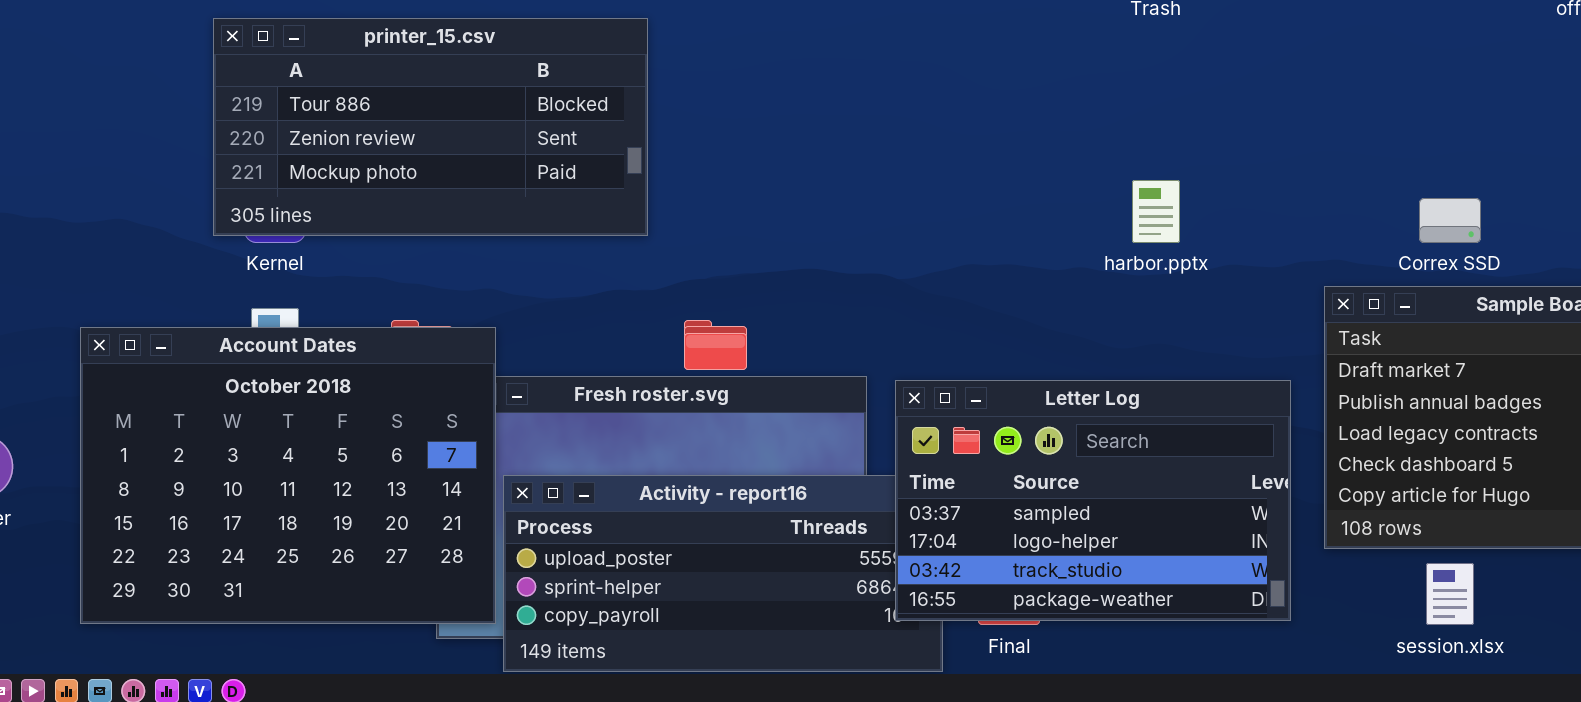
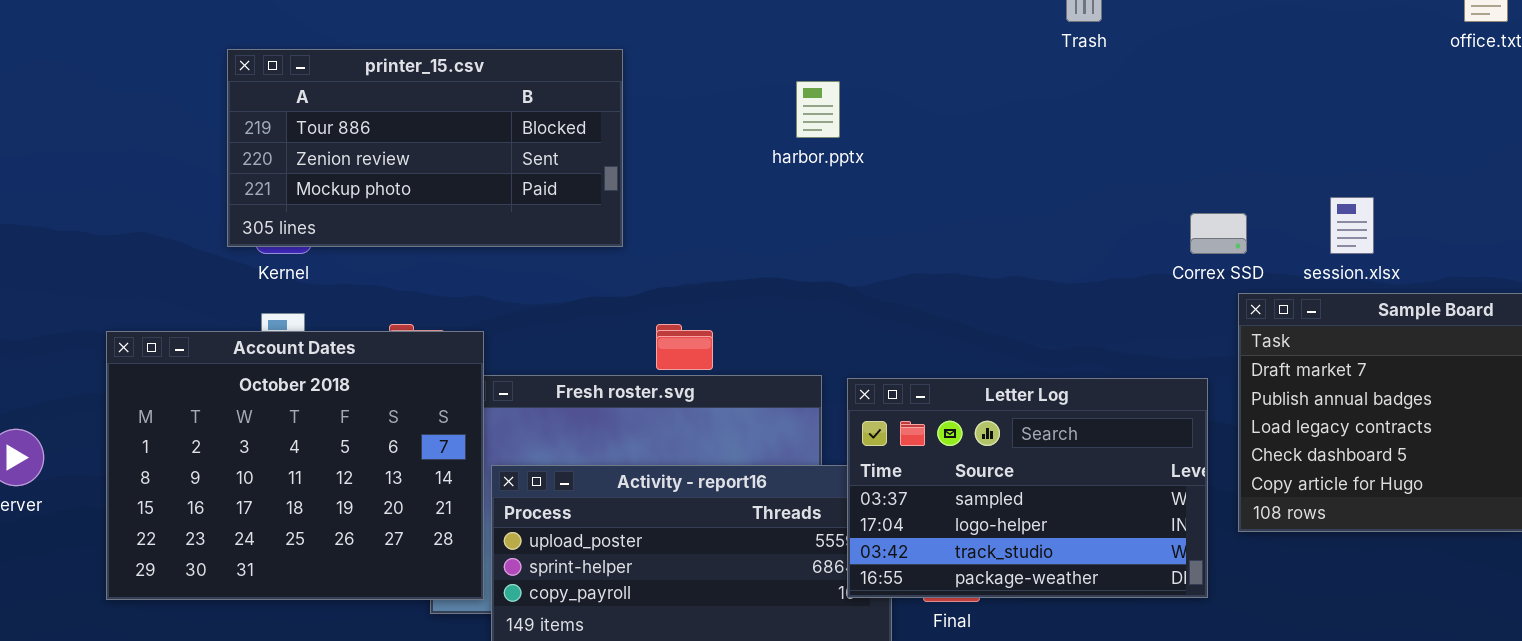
harbor.pptx: [1132,180,1180,243] -> [796,81,840,138], moved
Correx SSD: [1419,198,1481,243] -> [1190,213,1247,254], moved
session.xlsx: [1426,563,1474,625] -> [1330,197,1374,254], moved

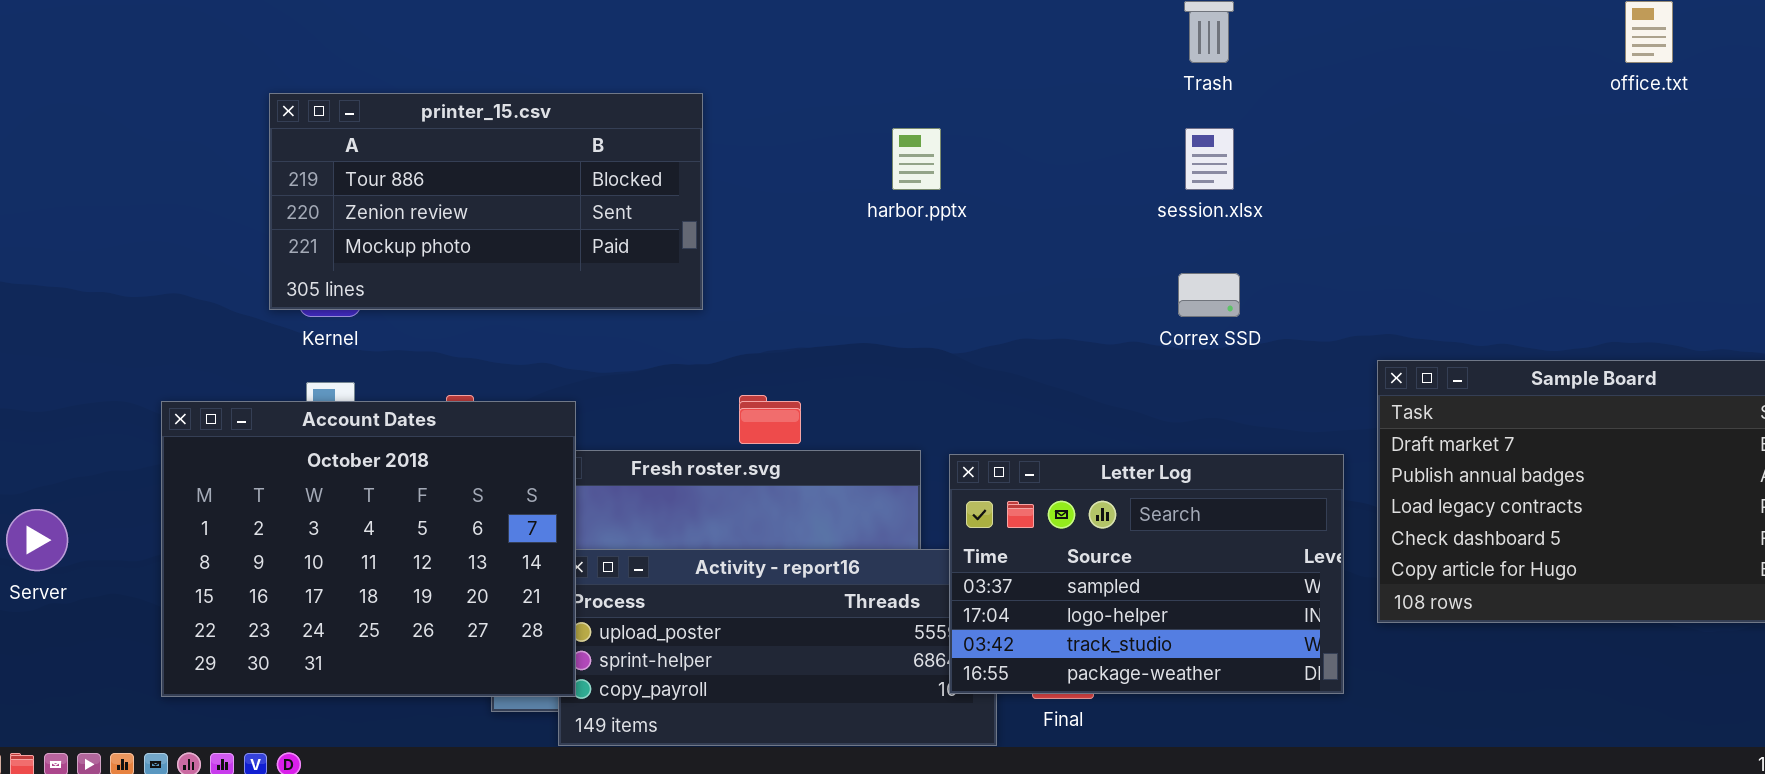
session.xlsx: [1330,197,1374,254] -> [1185,128,1234,190], moved
Correx SSD: [1190,213,1247,254] -> [1178,273,1240,317], moved
Account Dates: [106,331,484,600] -> [161,401,576,697], moved

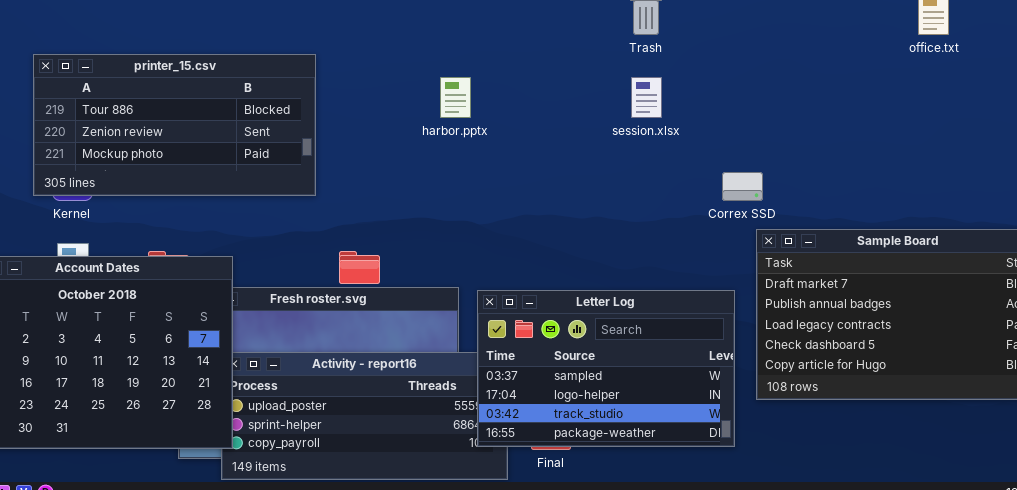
Correx SSD: [1178,273,1240,317] -> [722,172,763,201], moved

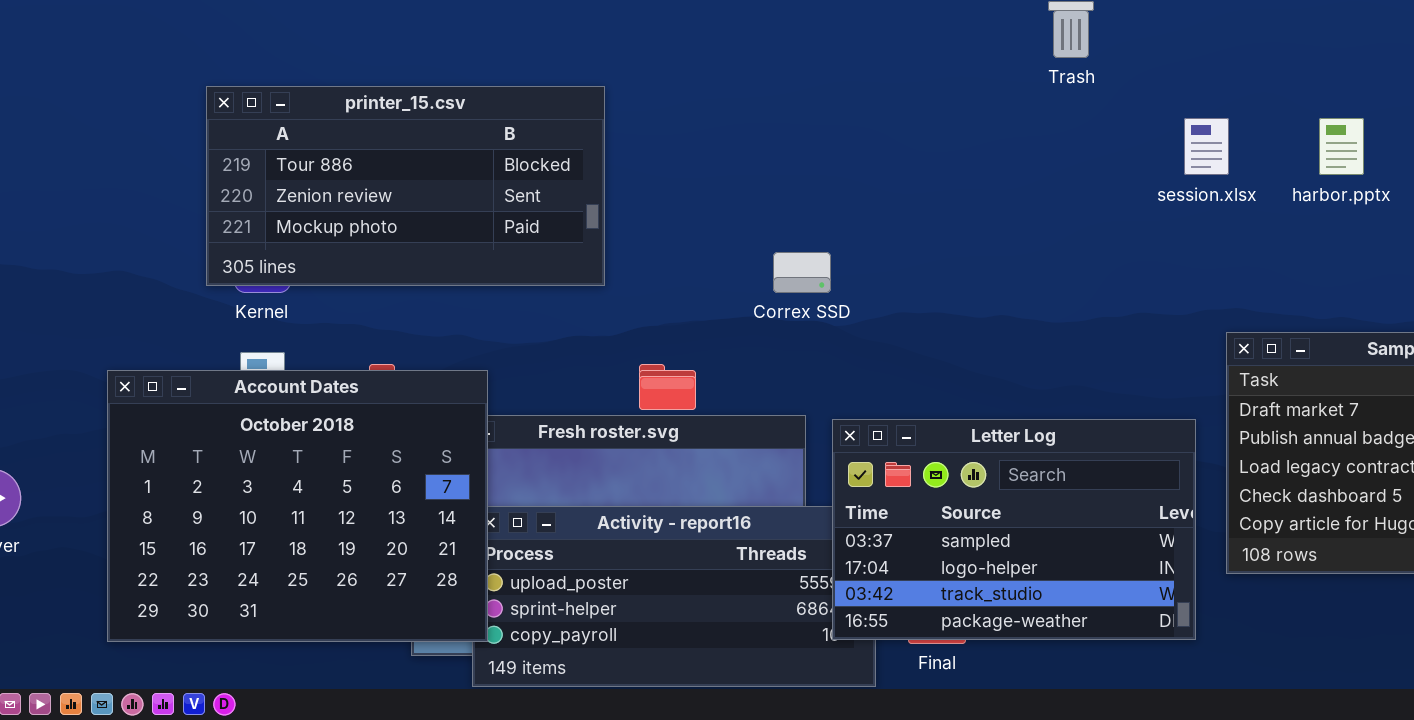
harbor.pptx: [440,77,471,118] -> [1319,118,1364,175], moved
session.xlsx: [631,77,662,118] -> [1184,118,1229,175], moved
Correx SSD: [722,172,763,201] -> [773,252,831,293], moved

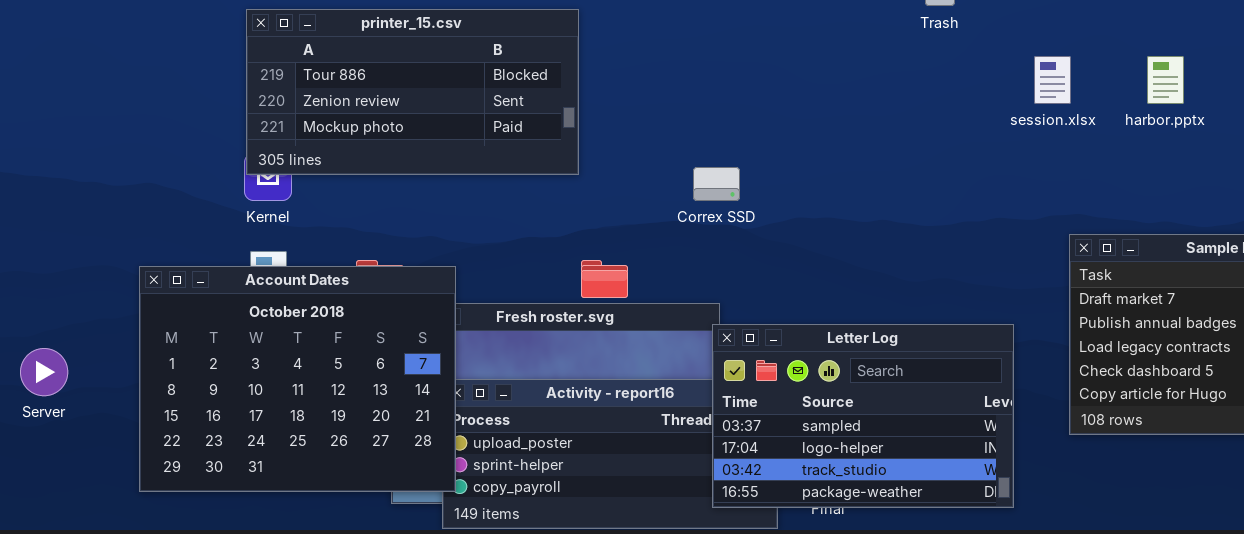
printer_15.csv: [206,86,605,286] -> [246,9,579,175], moved
Letter Log: [832,419,1196,640] -> [712,324,1014,508], moved

